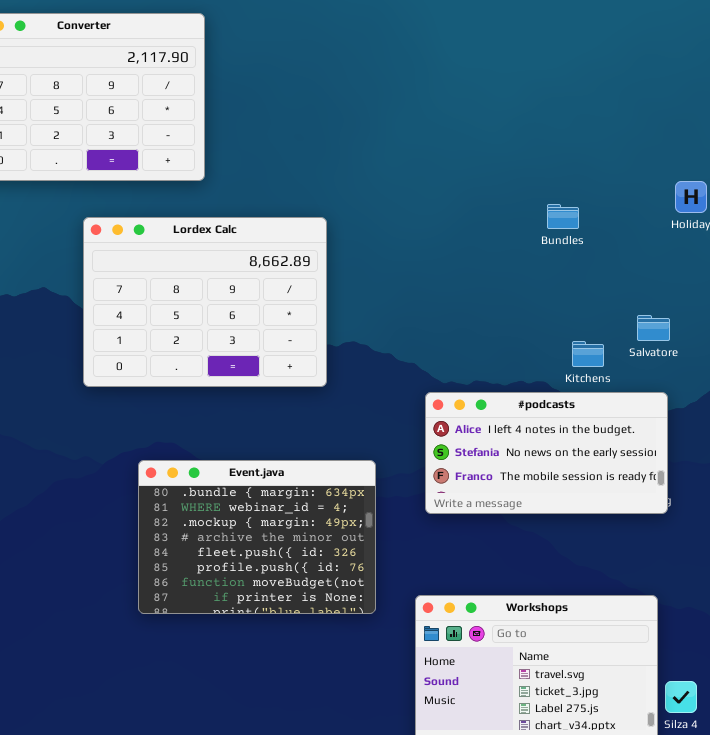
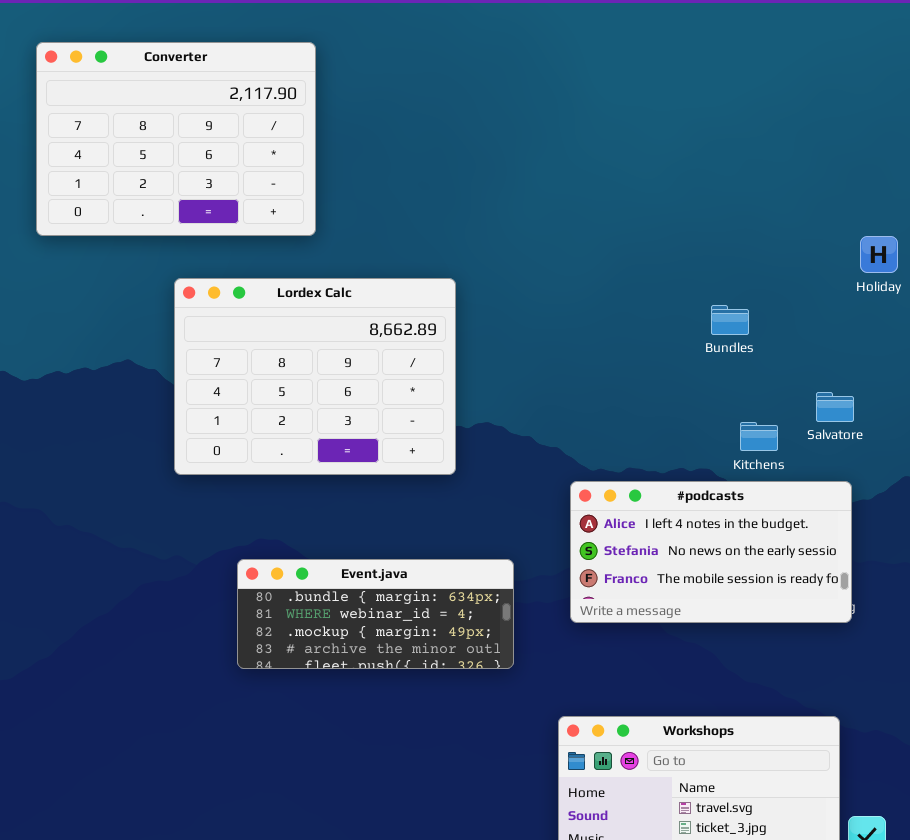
Bundles: [547,204,579,229] -> [711,305,749,335], moved
Event.java: [138,460,376,614] -> [237,559,514,669], resized

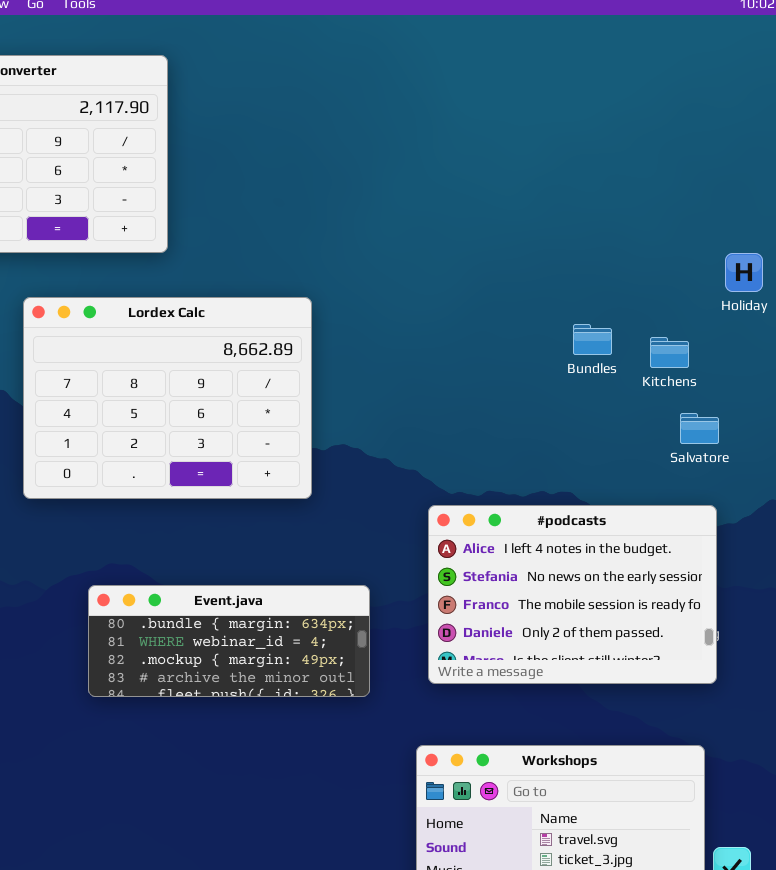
Kitchens: [740,422,778,451] -> [650,337,689,368], moved
#podcasts: [570,481,852,623] -> [428,505,717,684], resized

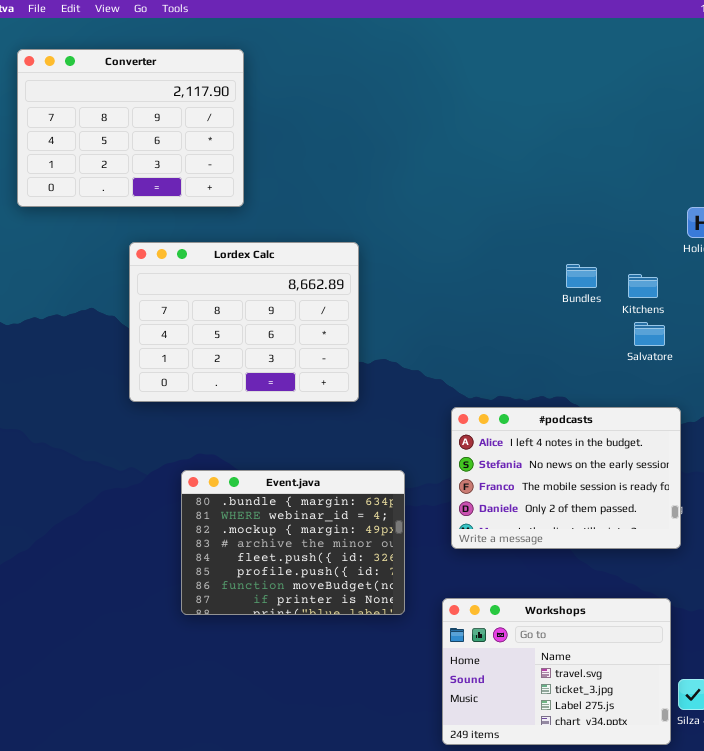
Salvatore: [680,413,719,444] -> [634,322,665,346], moved
Event.java: [88,585,370,697] -> [181,470,405,615], resized

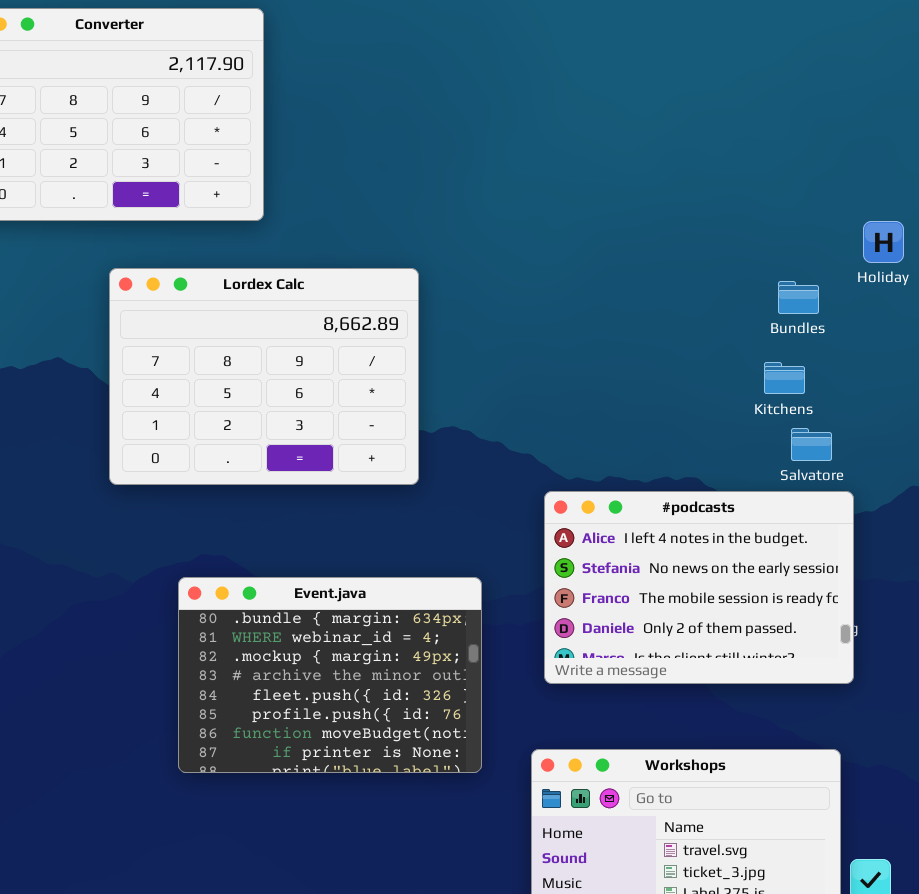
Bundles: [566,264,597,288] -> [778,281,819,314], moved
Kitchens: [628,274,658,298] -> [764,362,805,394], moved
Salvatore: [634,322,665,346] -> [791,428,832,461], moved

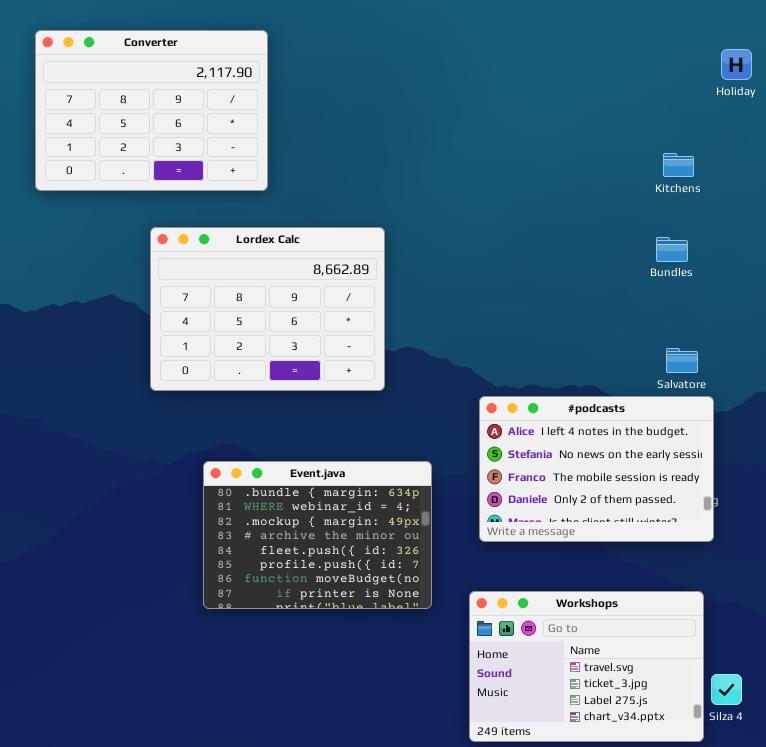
Holiday: [863,221,904,263] -> [721,49,752,80], moved
Kitchens: [764,362,805,394] -> [663,153,694,177], moved

